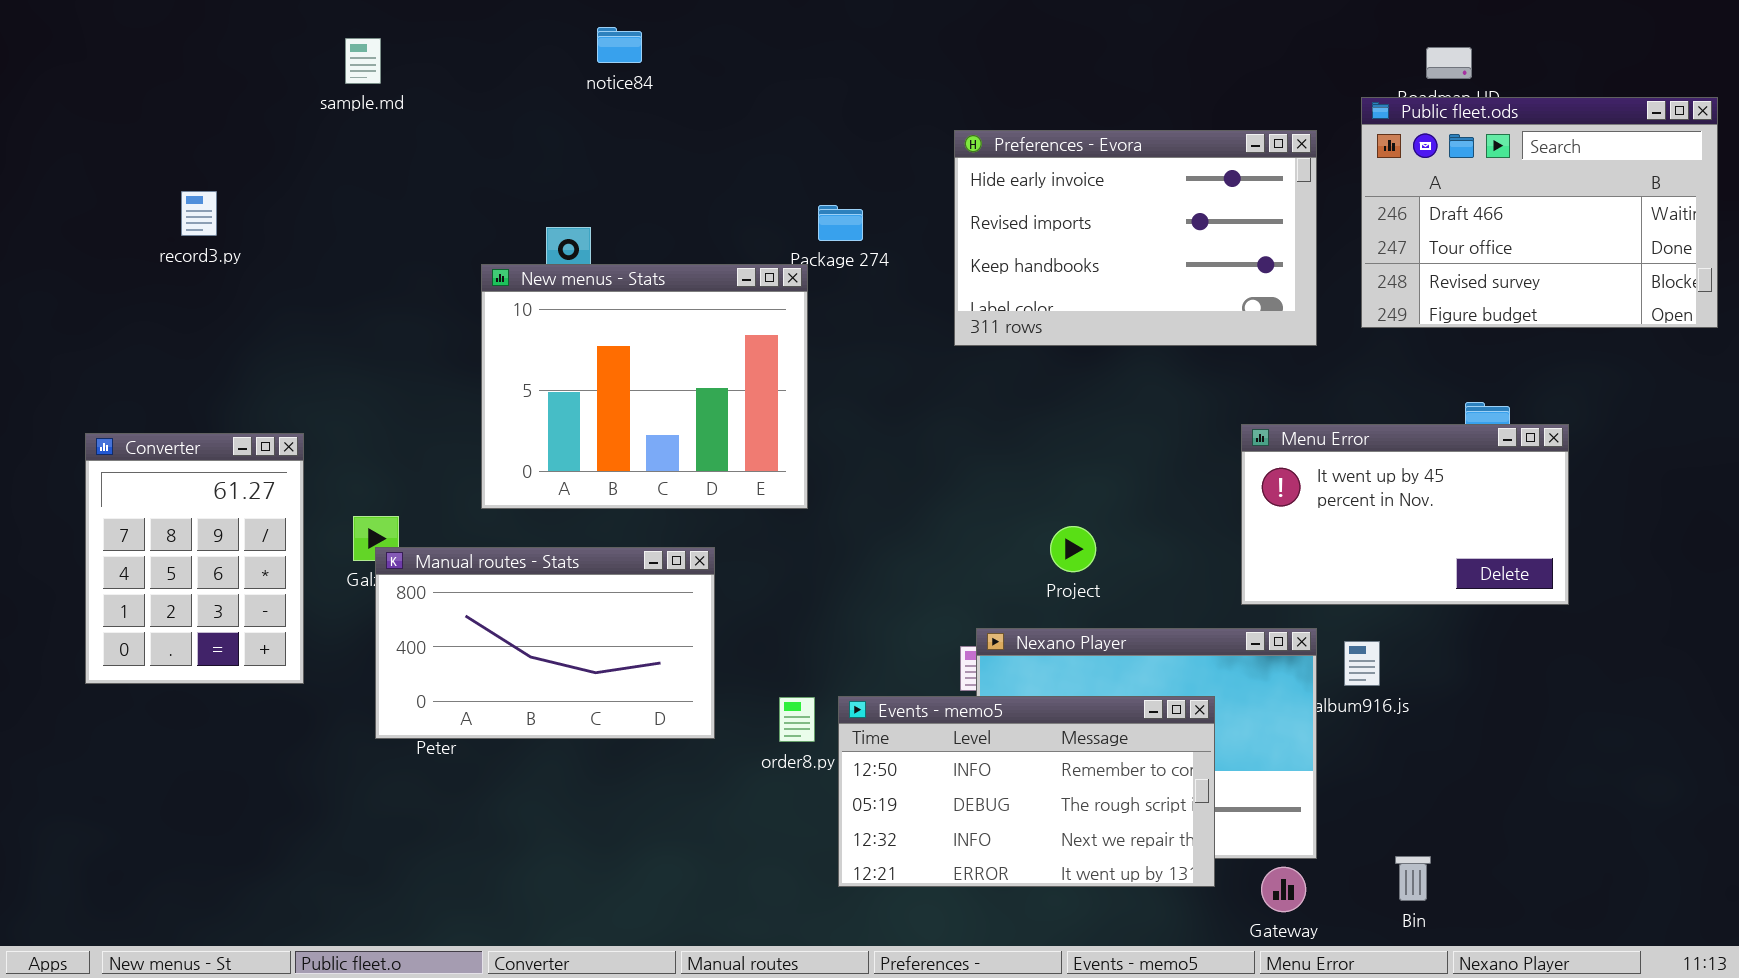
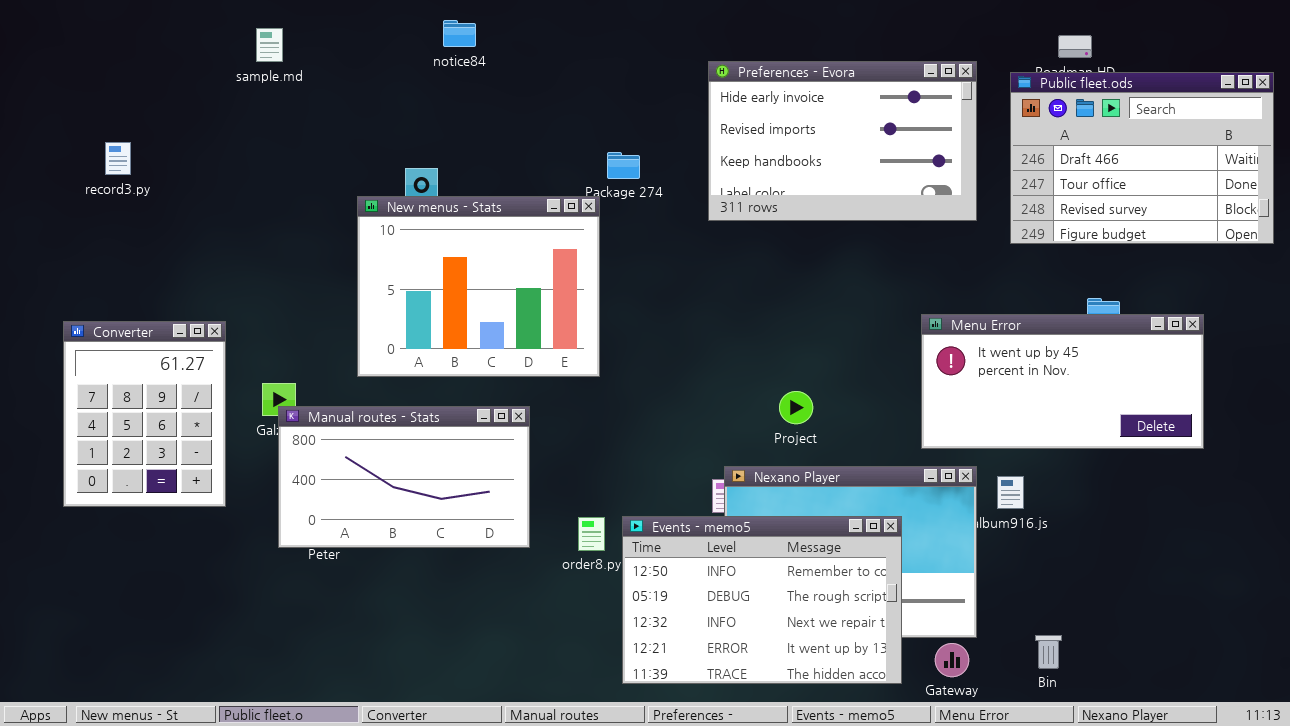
Preferences - Evora: [954,130,1317,346] -> [708,61,977,221], moved
record3.py: [181,191,217,236] -> [105,142,131,175], moved
Menu Error: [1241,424,1569,605] -> [921,314,1204,449], resized
Events - memo5: [838,696,1215,887] -> [622,516,902,684], resized

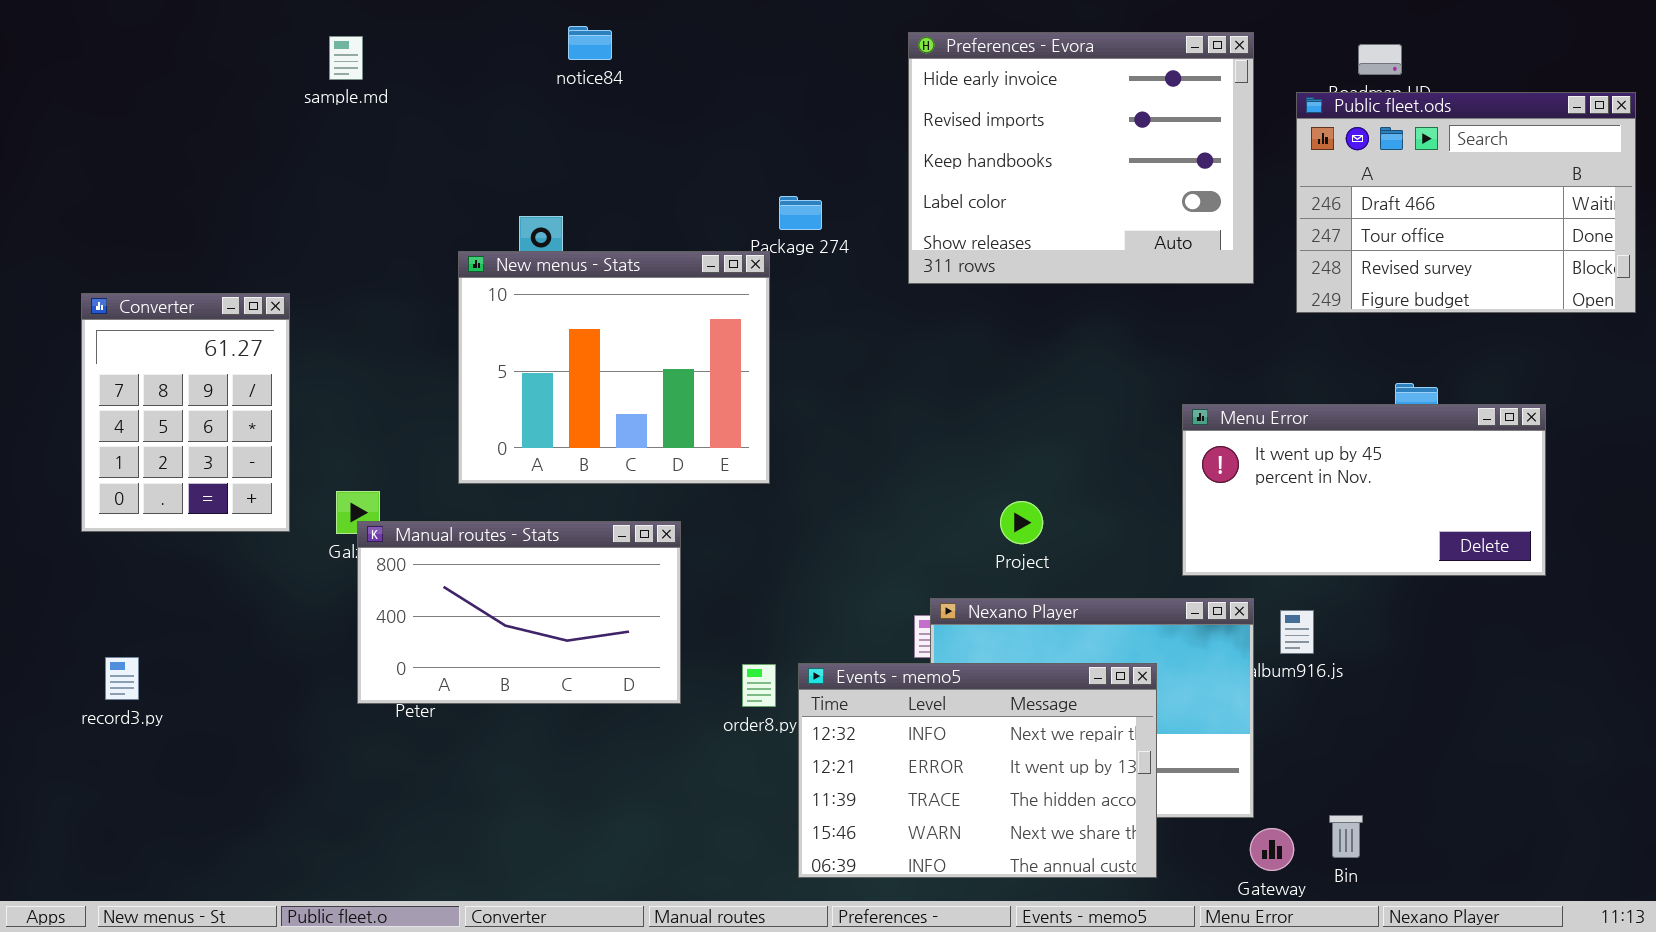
Preferences - Evora: [708,61,977,221] -> [908,32,1254,284], resized
record3.py: [105,142,131,175] -> [105,657,139,700], moved
Converter: [63,321,226,507] -> [81,293,290,532], moved
Events - memo5: [622,516,902,684] -> [798,663,1157,878], scrolled down 2 rows
Gateway: [935,643,969,677] -> [1250,828,1294,871], moved

